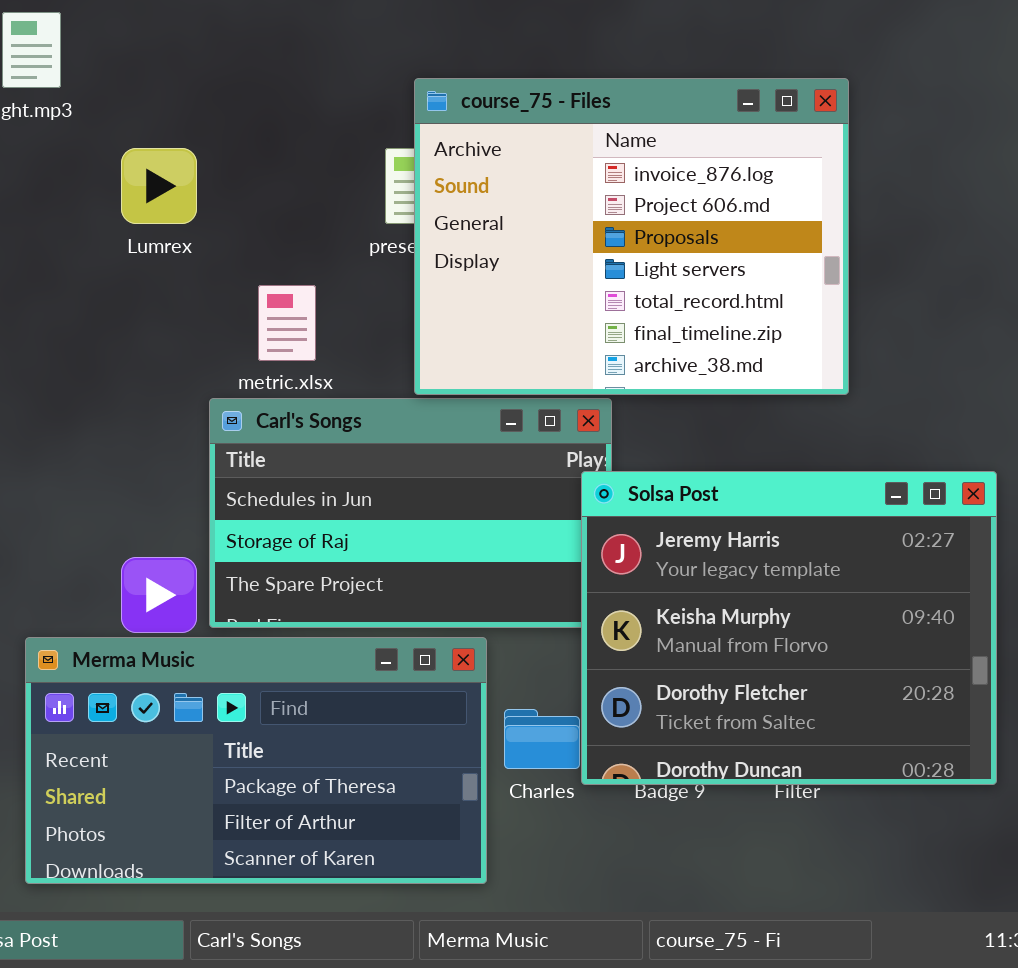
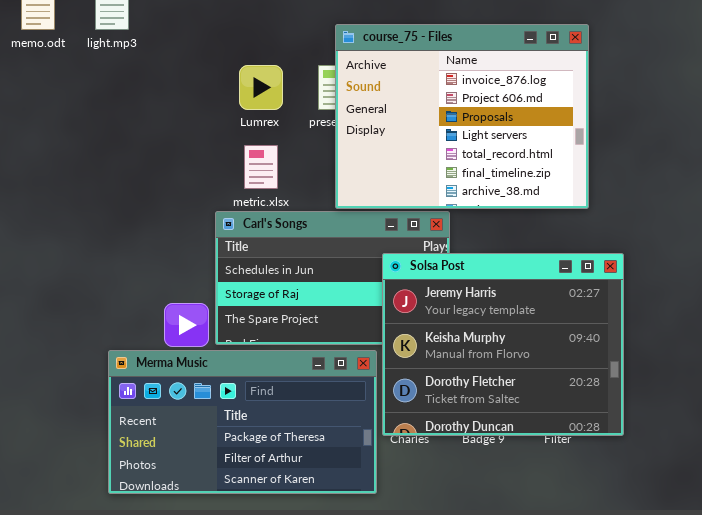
Lumrex: [121,148,197,224] -> [239,65,283,110], moved
Solsa Post: [581,471,997,785] -> [382,253,624,436], moved

